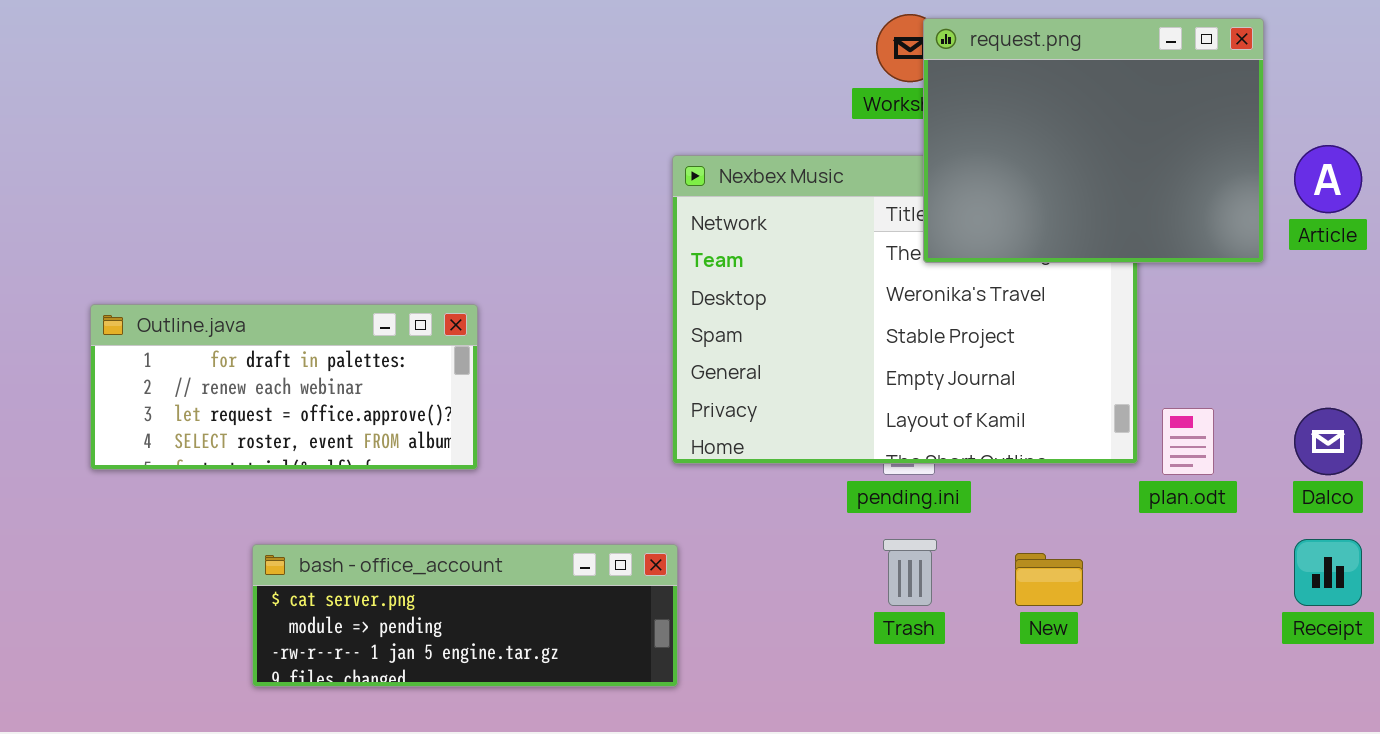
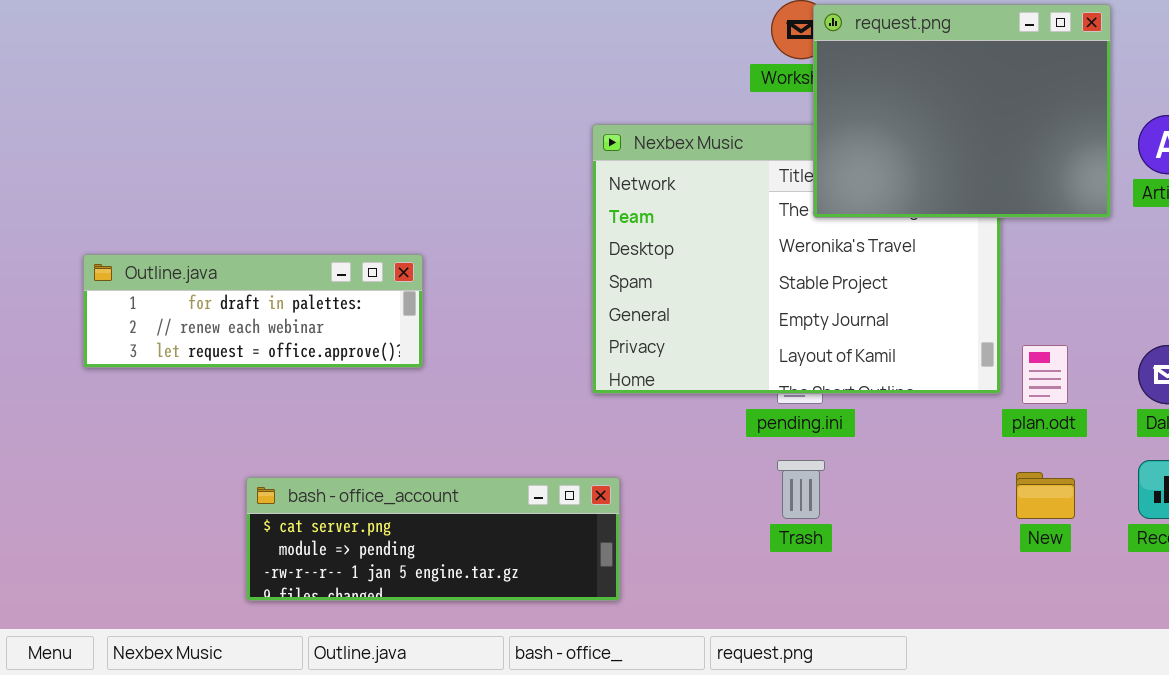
Outline.java: [90,304,478,470] -> [83,254,423,368], resized
bash - office_account: [252,544,678,687] -> [246,477,620,601], moved
New: [1015,553,1083,606] -> [1016,472,1075,519], moved

